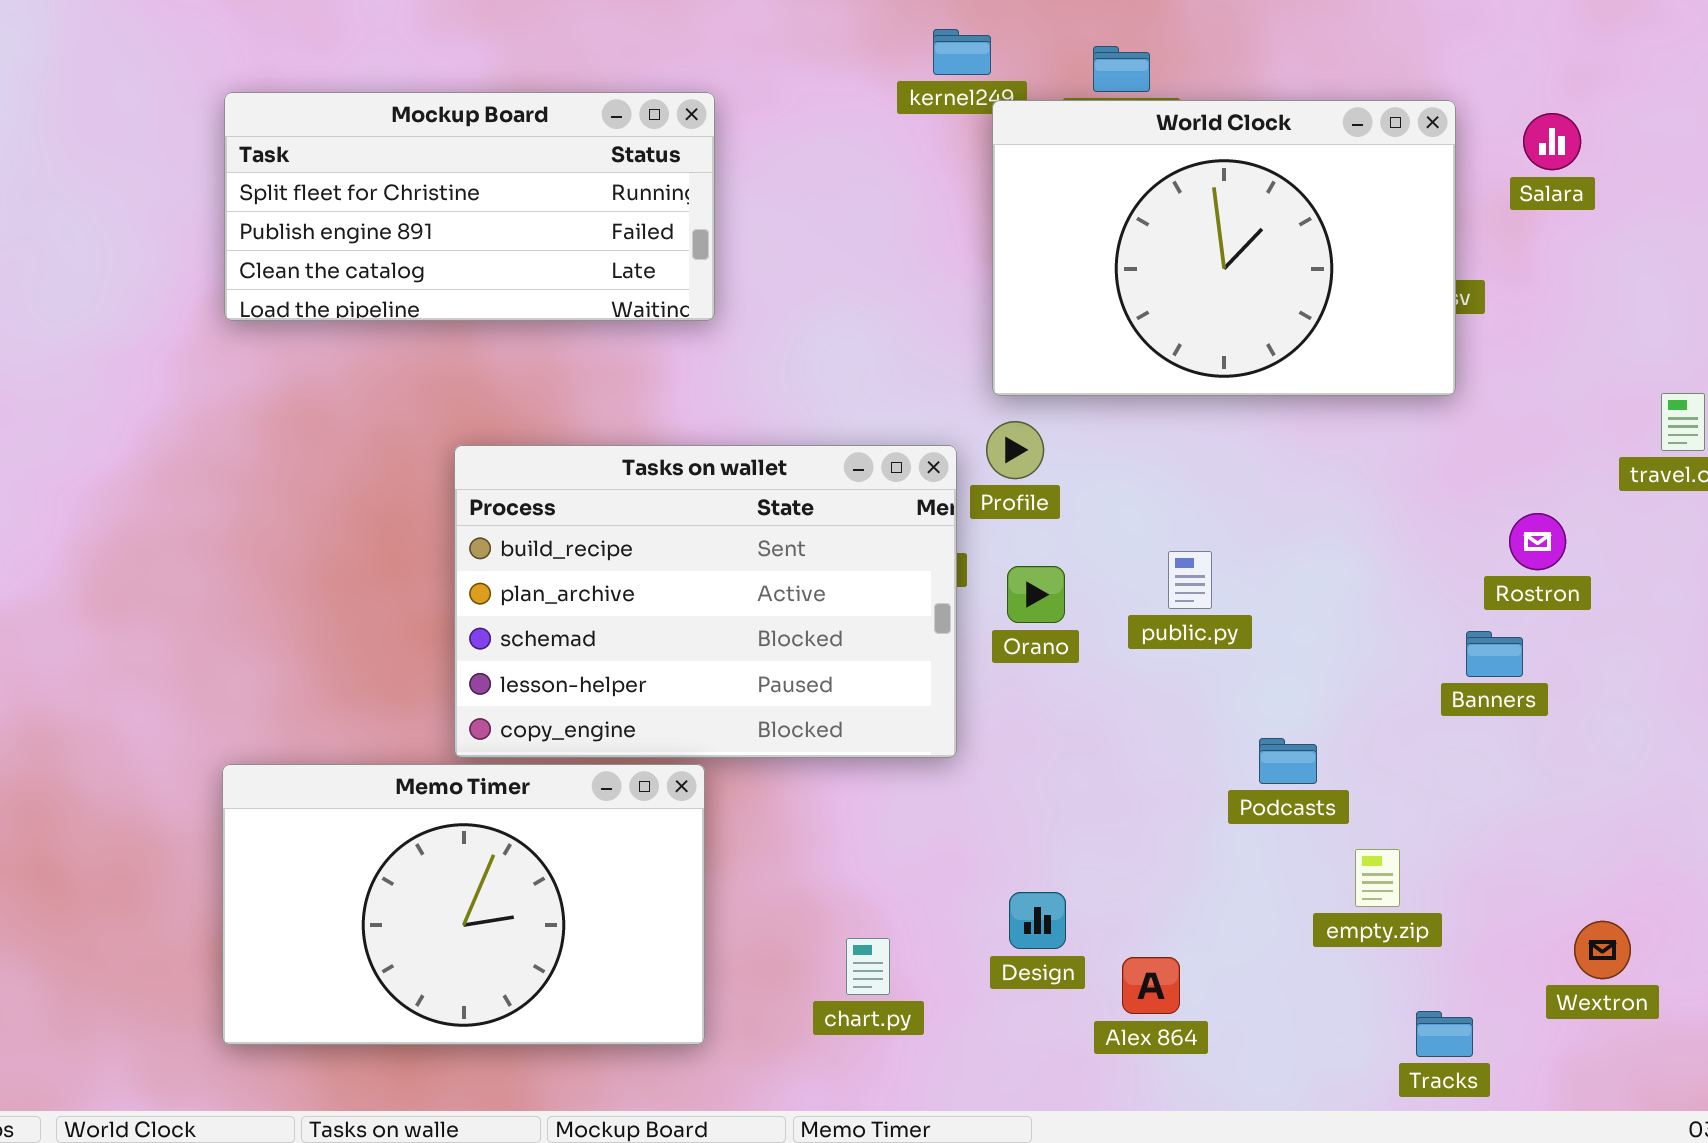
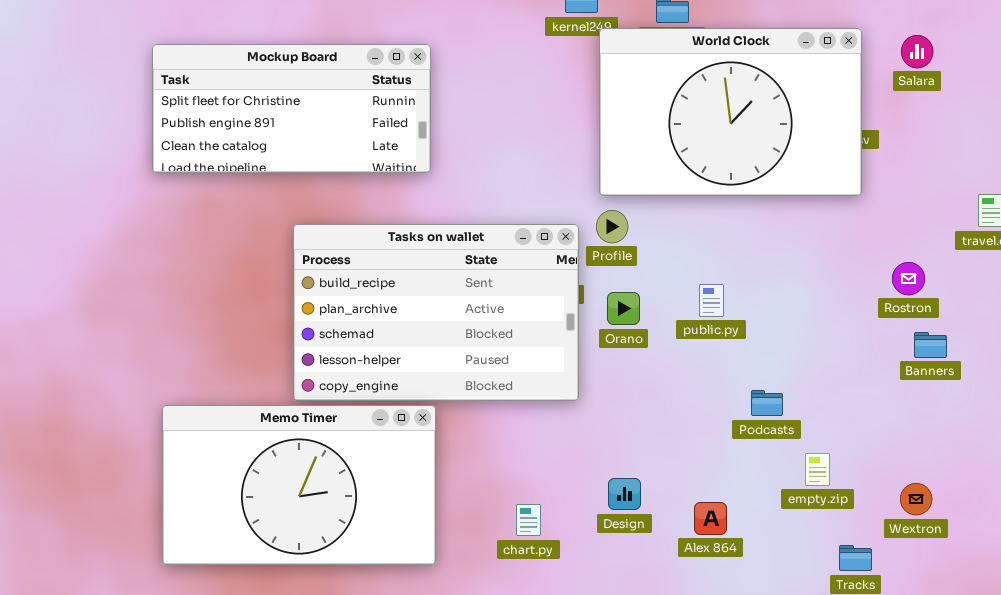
Mockup Board: [224,92,715,321] -> [152,44,431,173], moved
Banners: [1466,631,1523,677] -> [914,332,947,358], moved
Wextron: [1574,921,1631,979] -> [900,483,932,515], moved
Alex 864: [1122,957,1180,1014] -> [694,502,727,535], moved

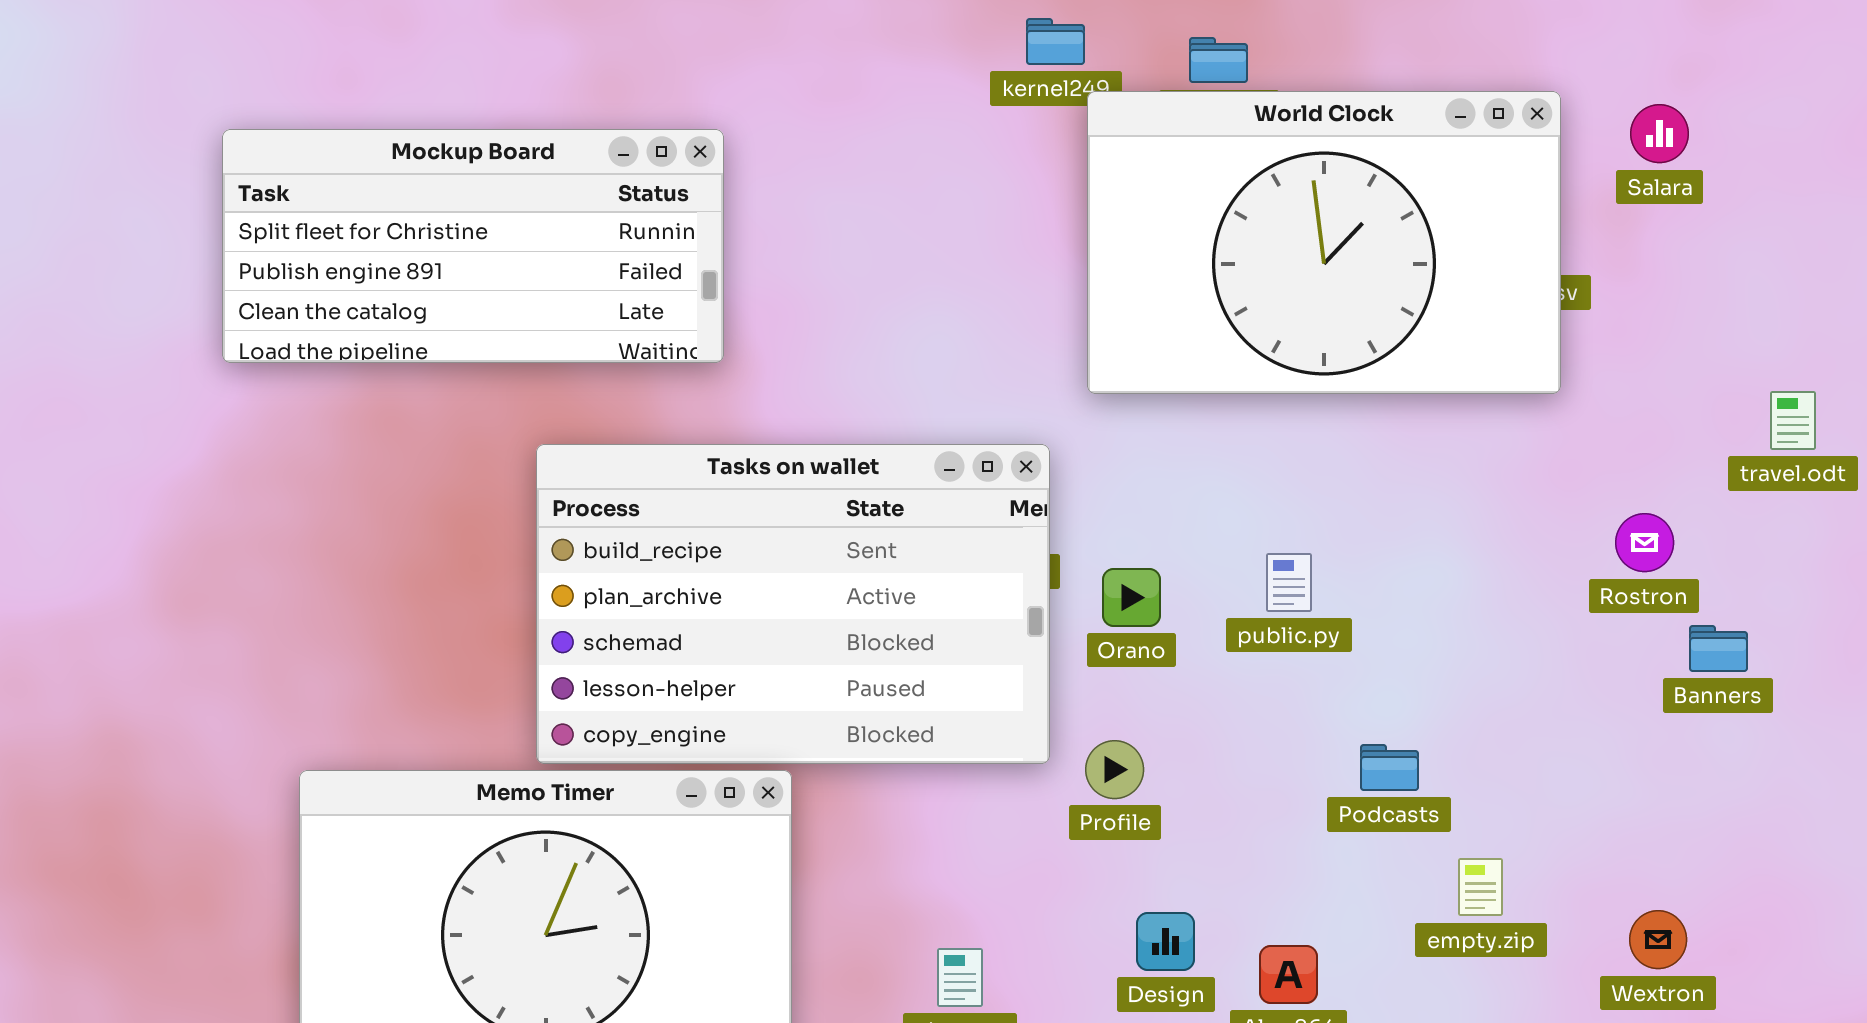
Mockup Board: [152,44,431,173] -> [222,129,724,363], moved
Profile: [596,210,628,243] -> [1085,740,1144,799], moved
Banners: [914,332,947,358] -> [1689,625,1748,672], moved
Design: [608,478,641,510] -> [1136,912,1195,971], moved

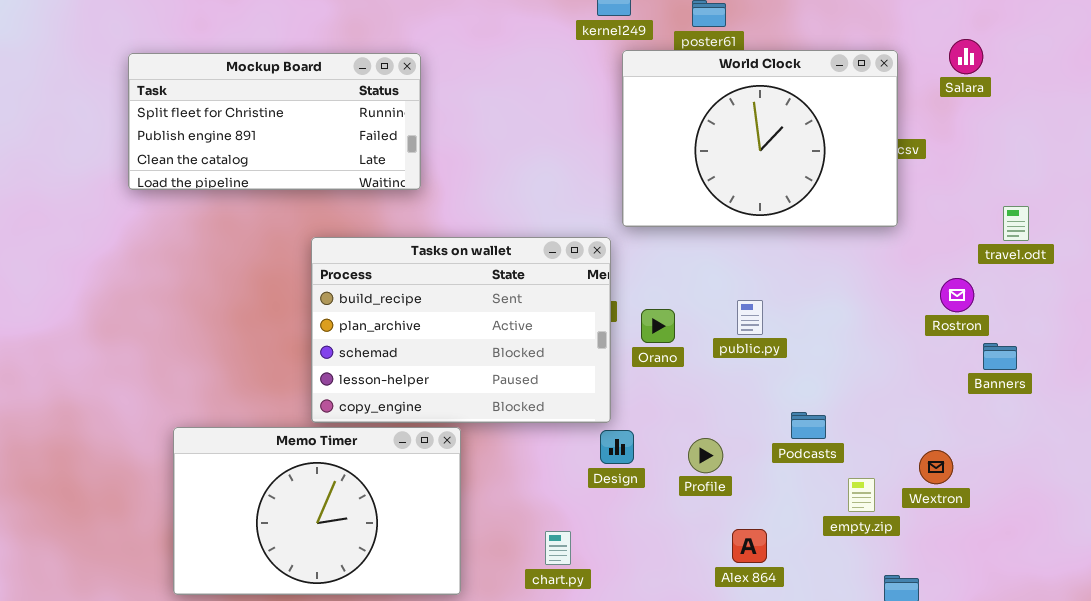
World Clock: [1087,91,1561,394] -> [622,50,898,227], moved
travel.odt: [1770,391,1816,450] -> [1003,206,1029,241], moved
Profile: [1085,740,1144,799] -> [688,438,723,473], moved
Wextron: [1629,910,1687,969] -> [919,450,953,484], moved
Design: [1136,912,1195,971] -> [600,430,634,464], moved

